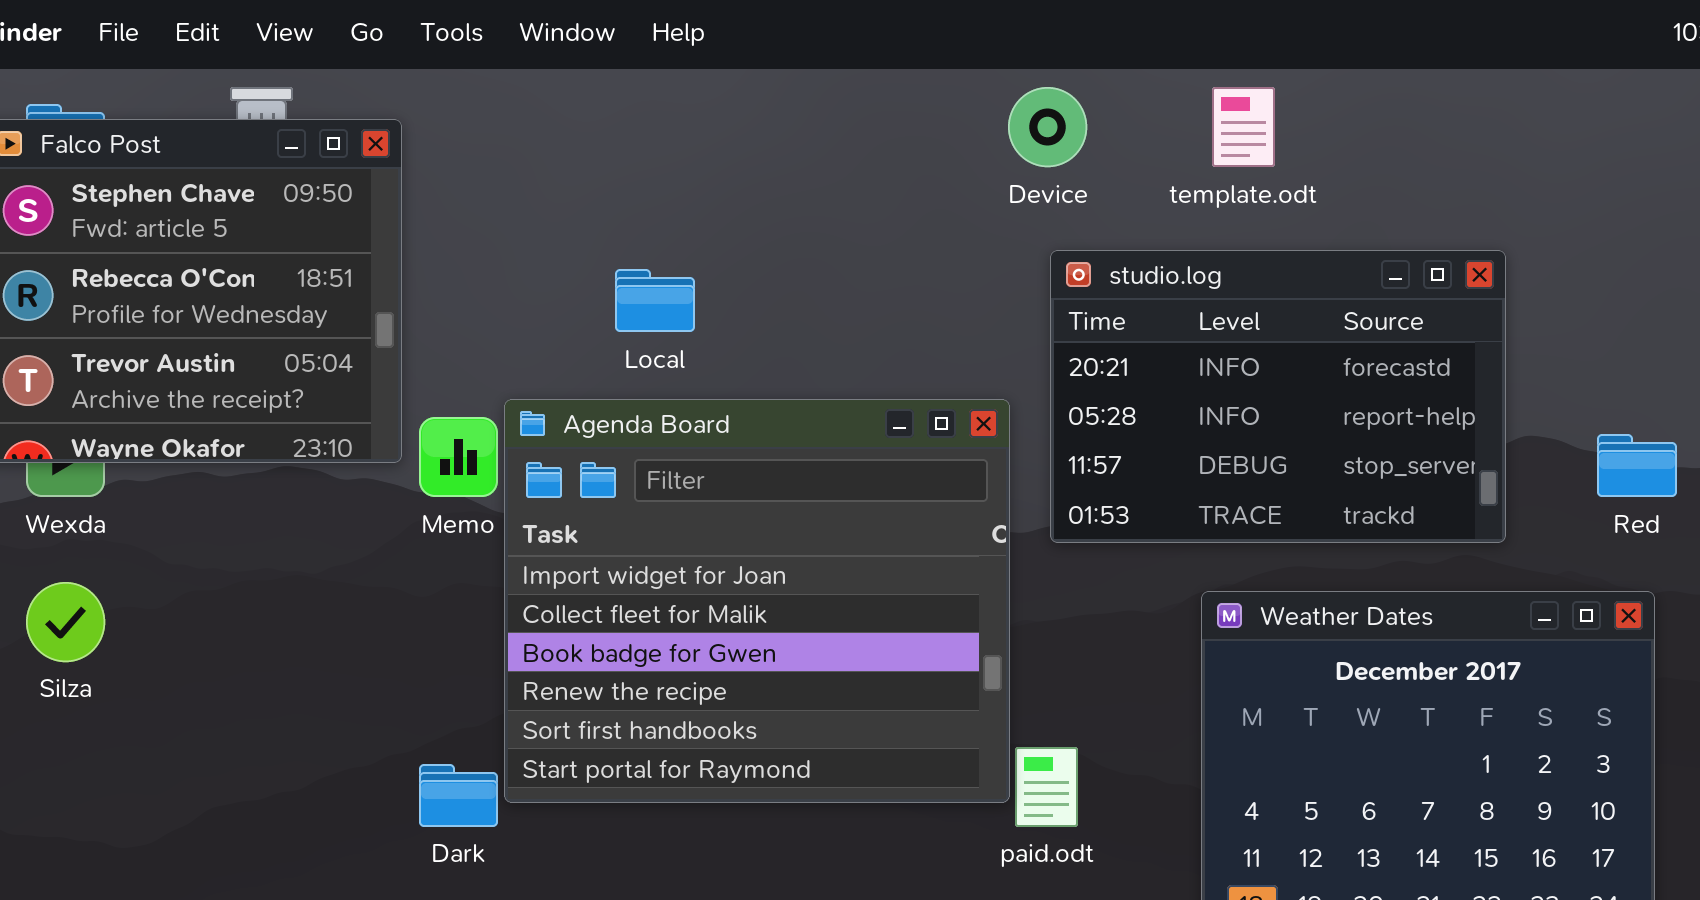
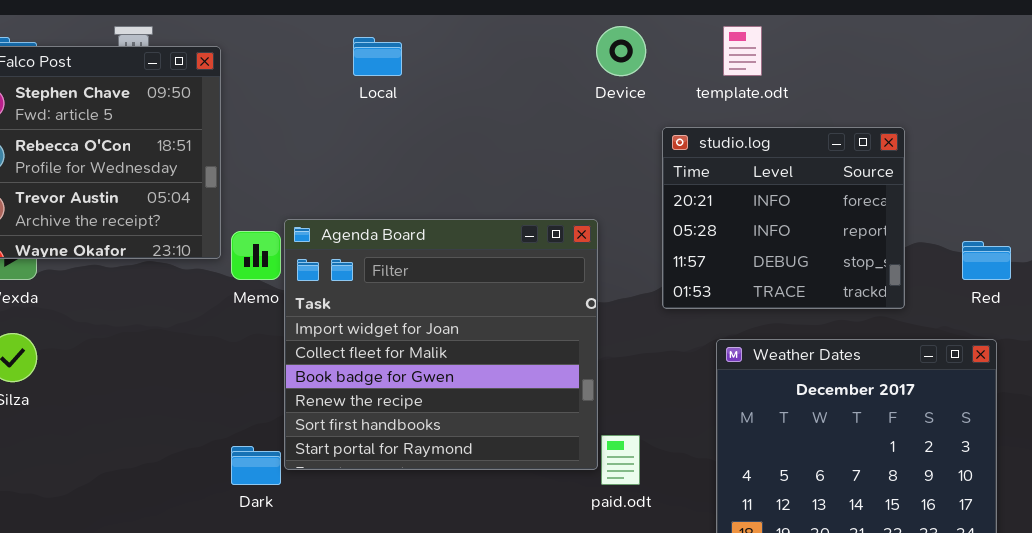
studio.log: [1050,250,1506,543] -> [662,127,905,309], resized
Local: [615,269,695,332] -> [353,37,402,76], moved

